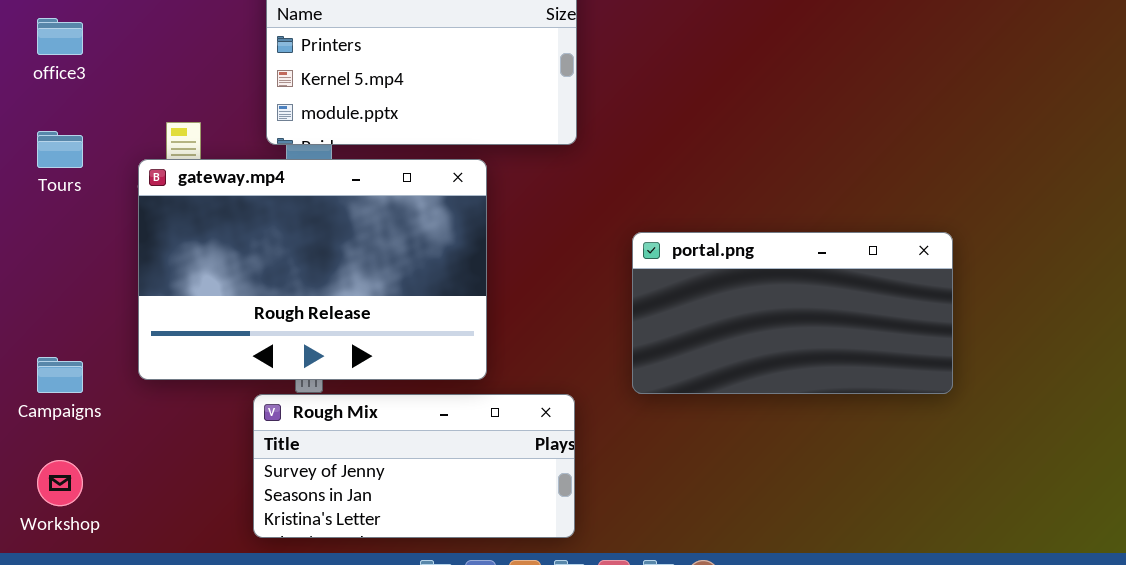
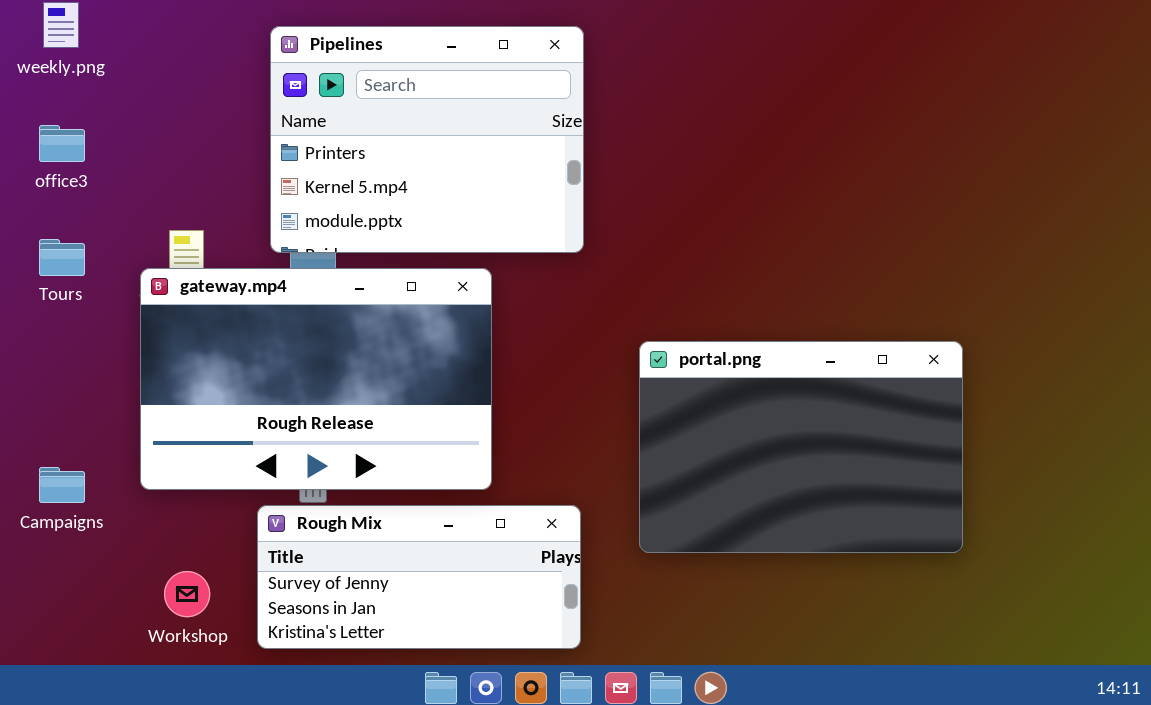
portal.png: [632,232,953,394] -> [639,341,963,553], resized
Workshop: [37,460,83,506] -> [164,571,210,617], moved

